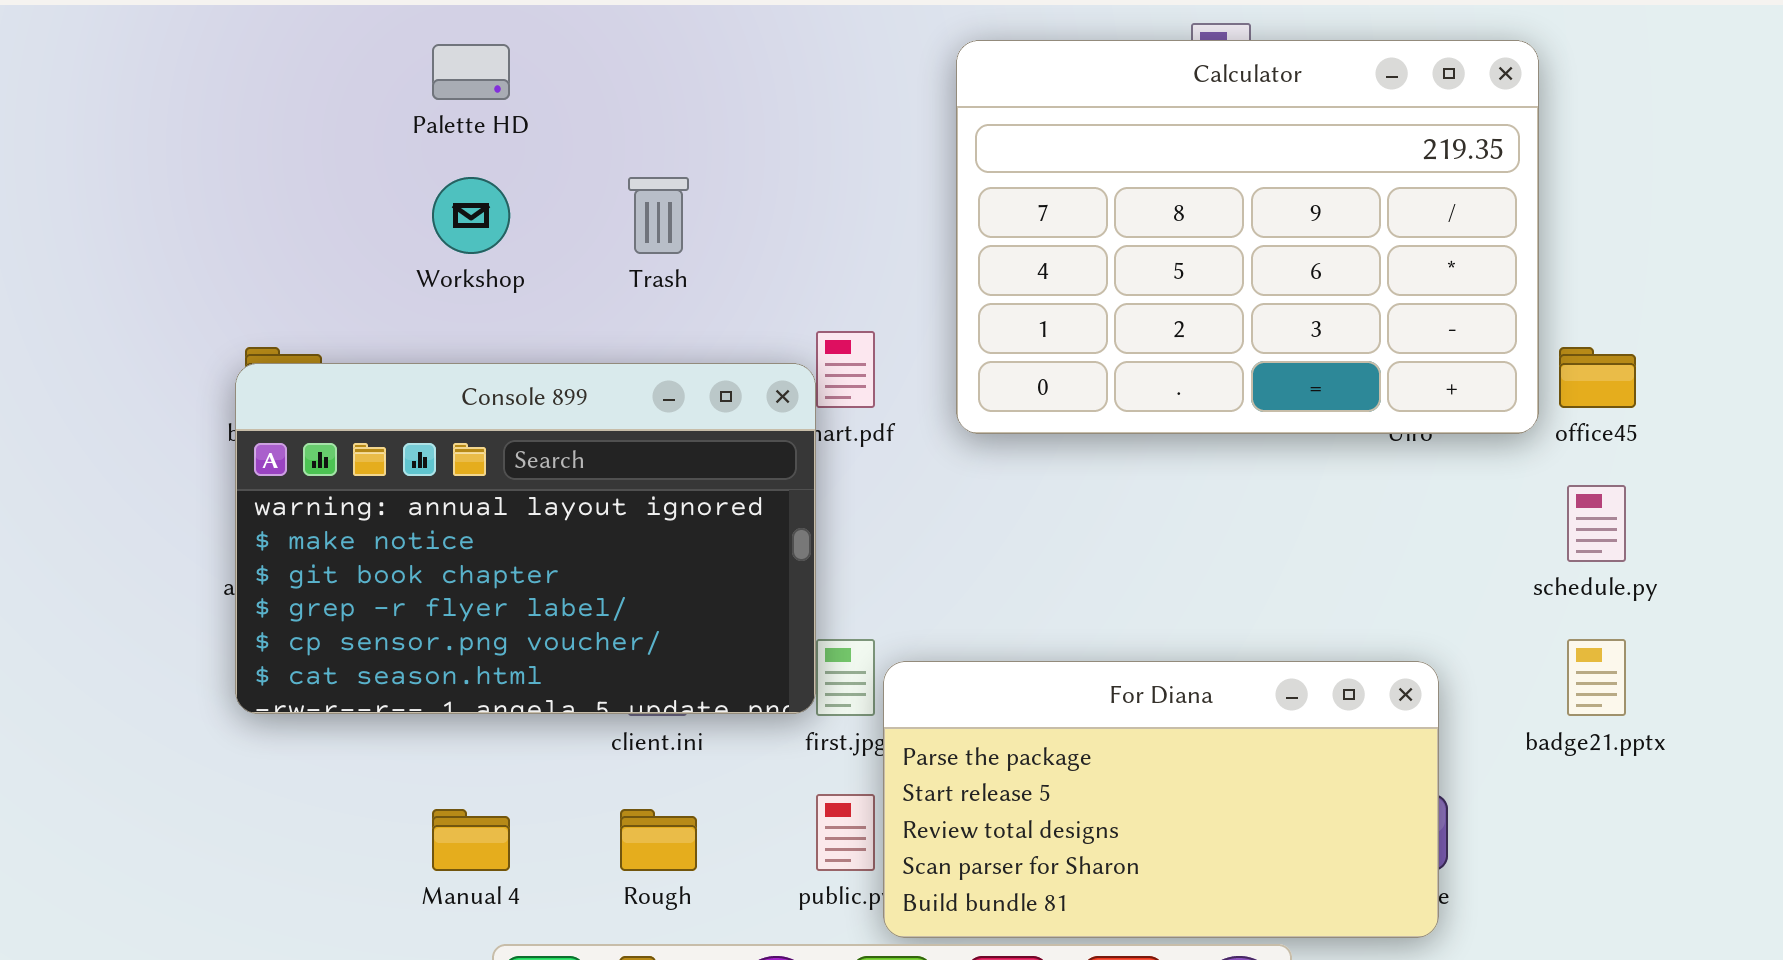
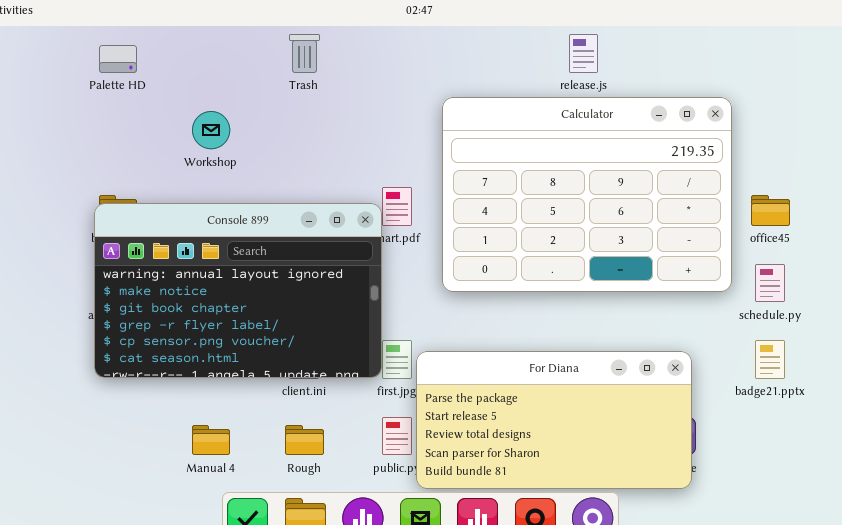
Calculator: [956,40,1539,434] -> [442,97,732,292], moved
Palette HD: [432,44,510,100] -> [99,45,137,73], moved
Trash: [628,177,689,254] -> [289,34,320,73], moved

